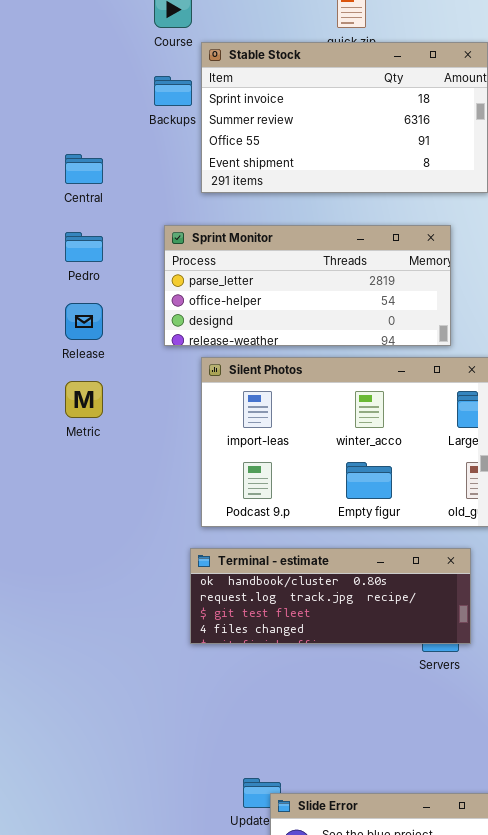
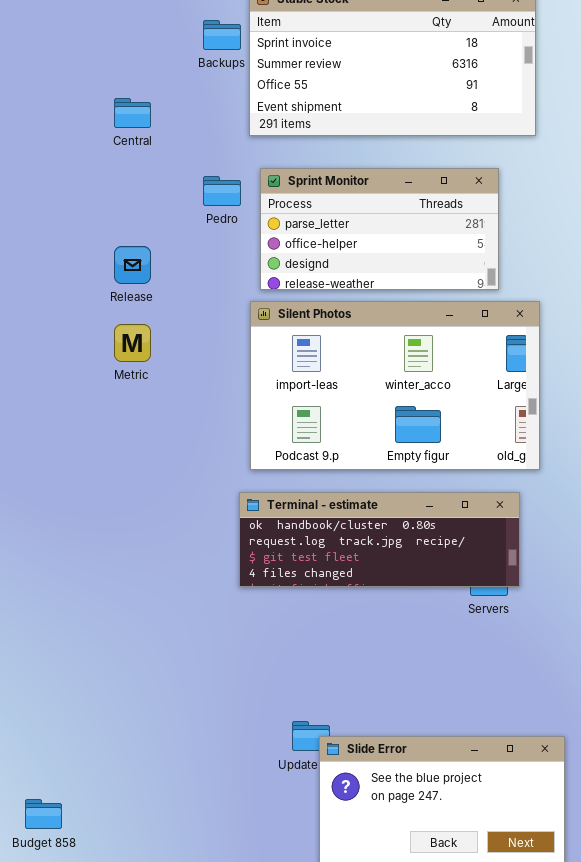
Sprint Monitor: [164,225,451,346] -> [260,168,499,290], resized
Pedro: [65,232,103,262] -> [203,176,241,206], moved

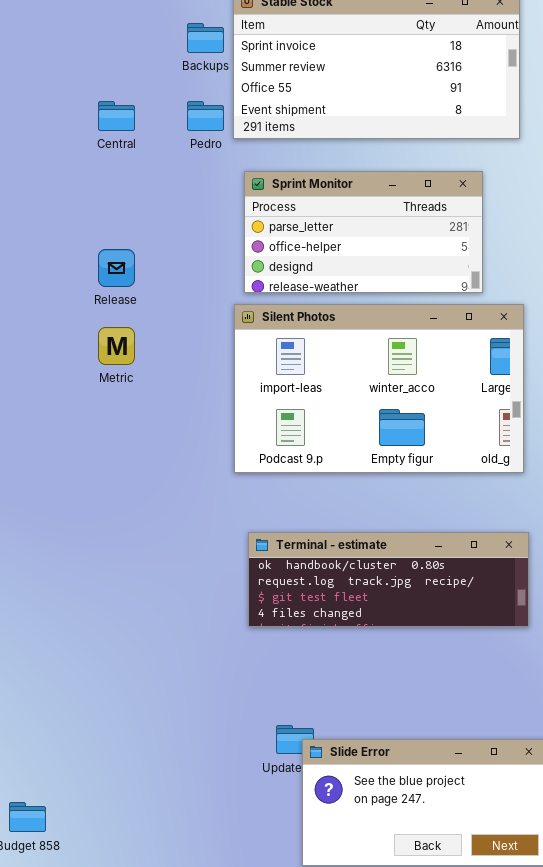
Pedro: [203,176,241,206] -> [187,101,224,131], moved
Terminal - estimate: [239,492,520,587] -> [248,532,529,627], moved

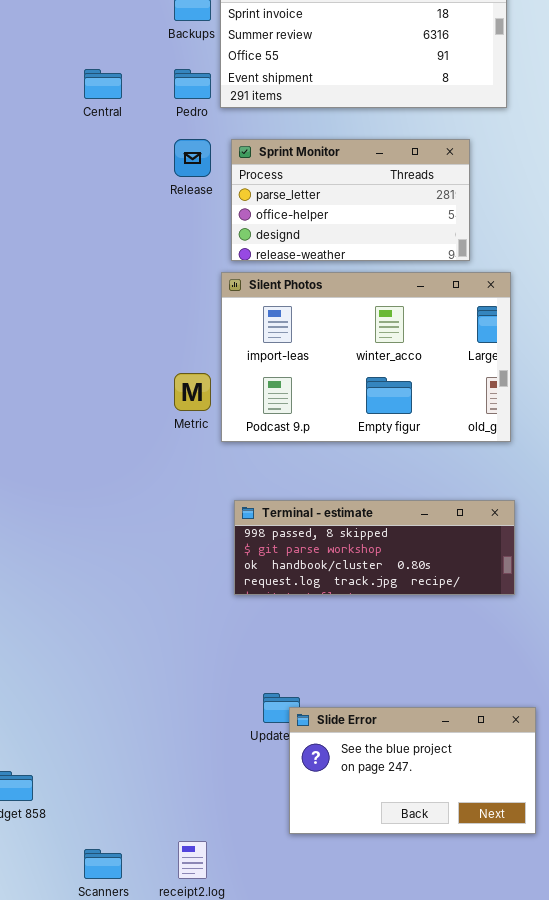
Release: [98,249,135,287] -> [174,139,211,177], moved
Metric: [98,327,135,365] -> [174,373,211,411], moved
Terminal - estimate: [248,532,529,627] -> [234,500,515,595], scrolled up 2 rows

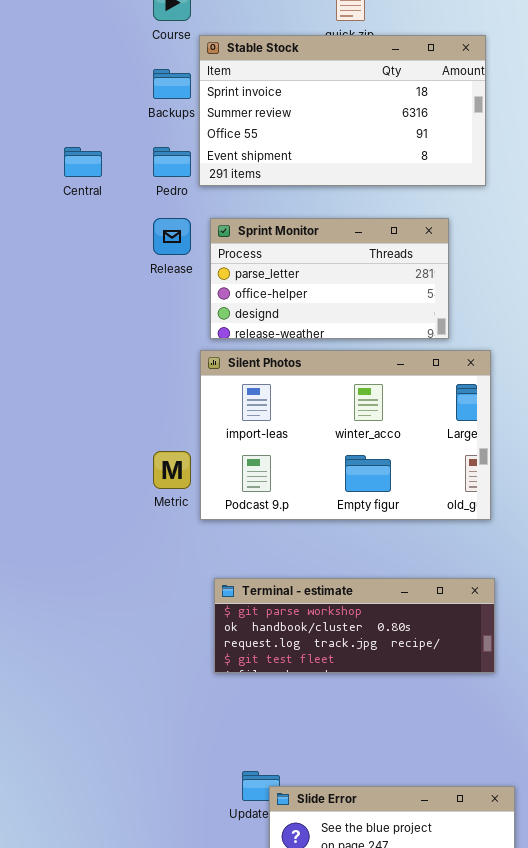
Terminal - estimate: [234,500,515,595] -> [214,578,495,673], scrolled down 1 row

